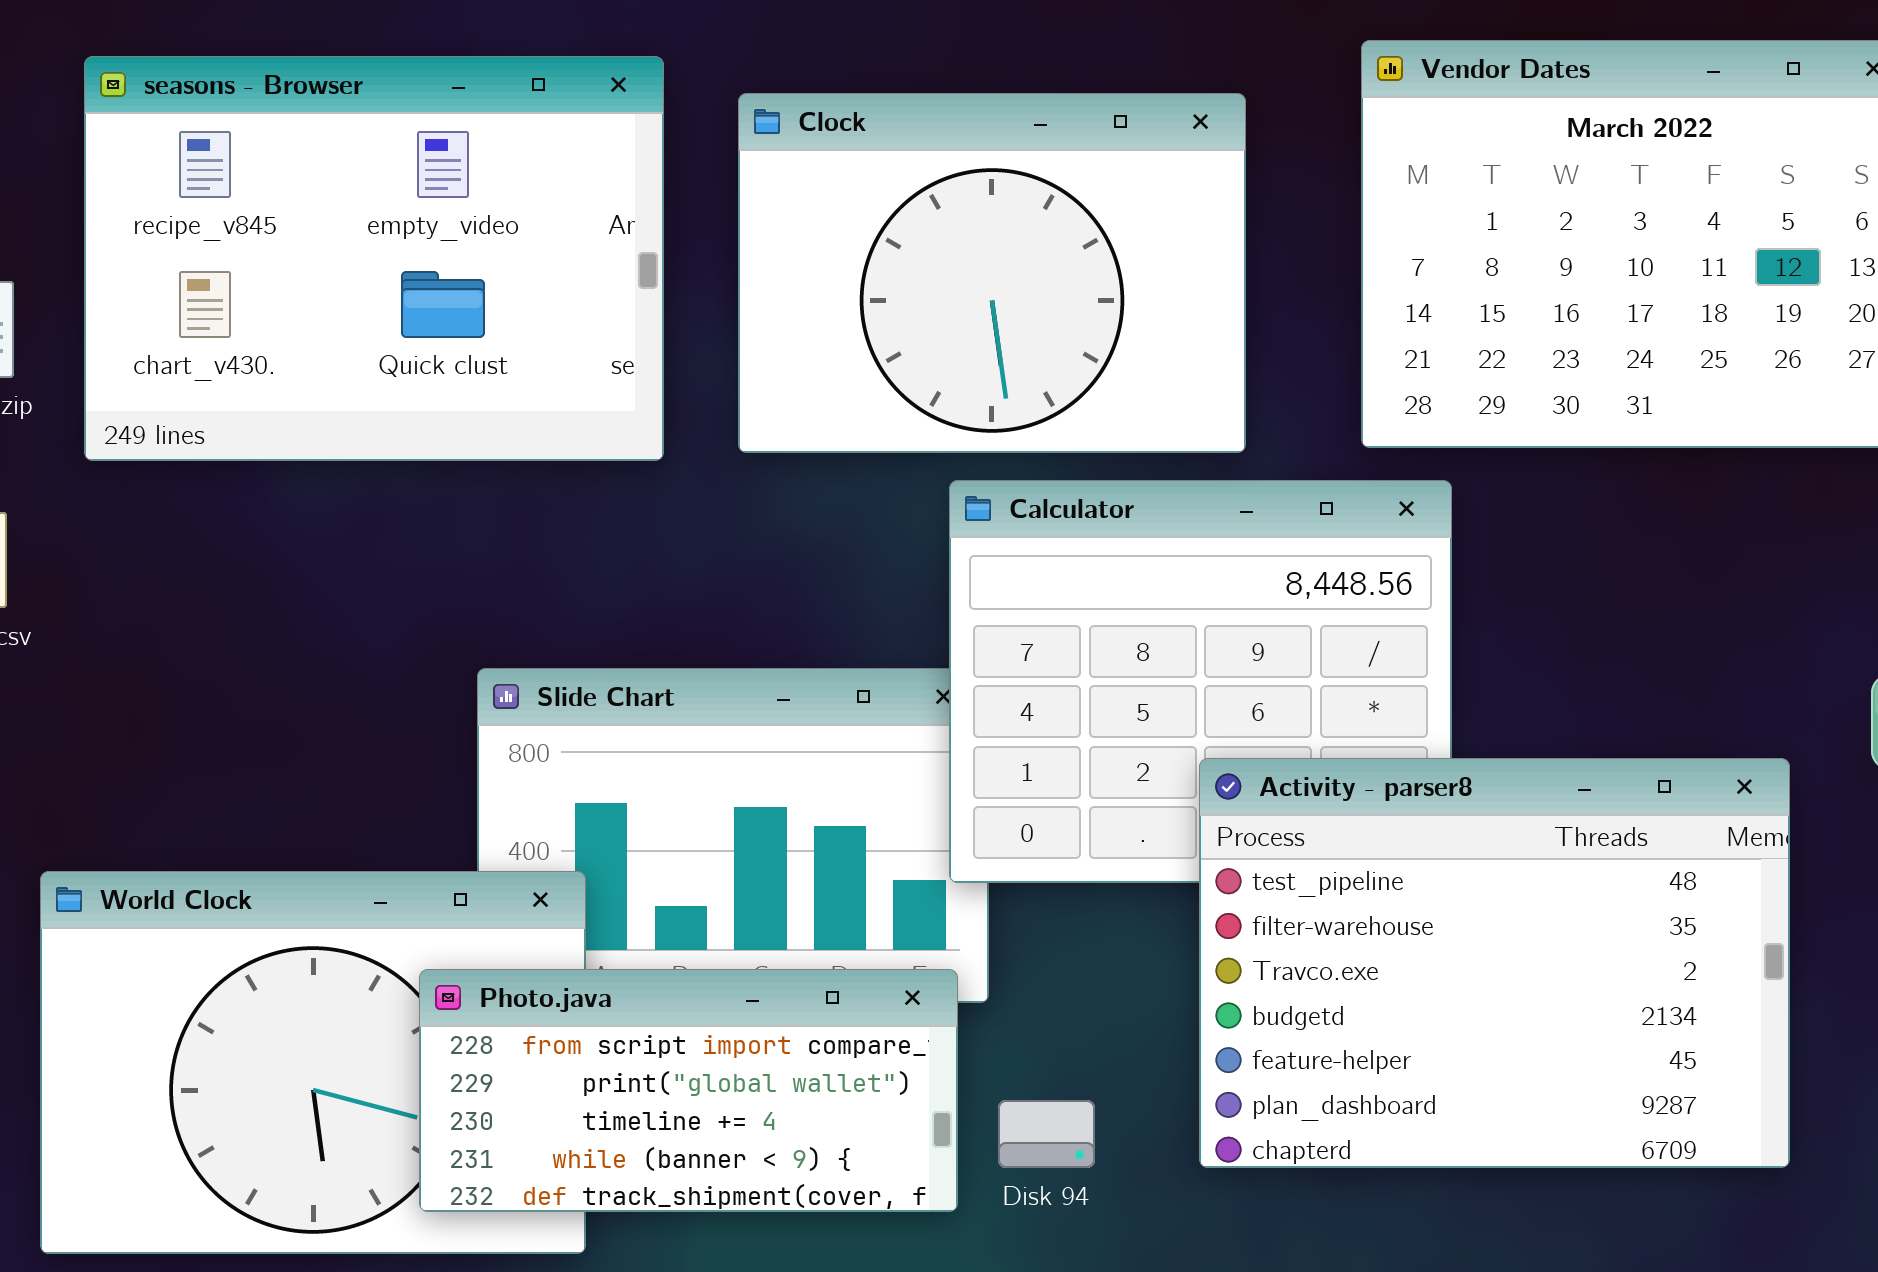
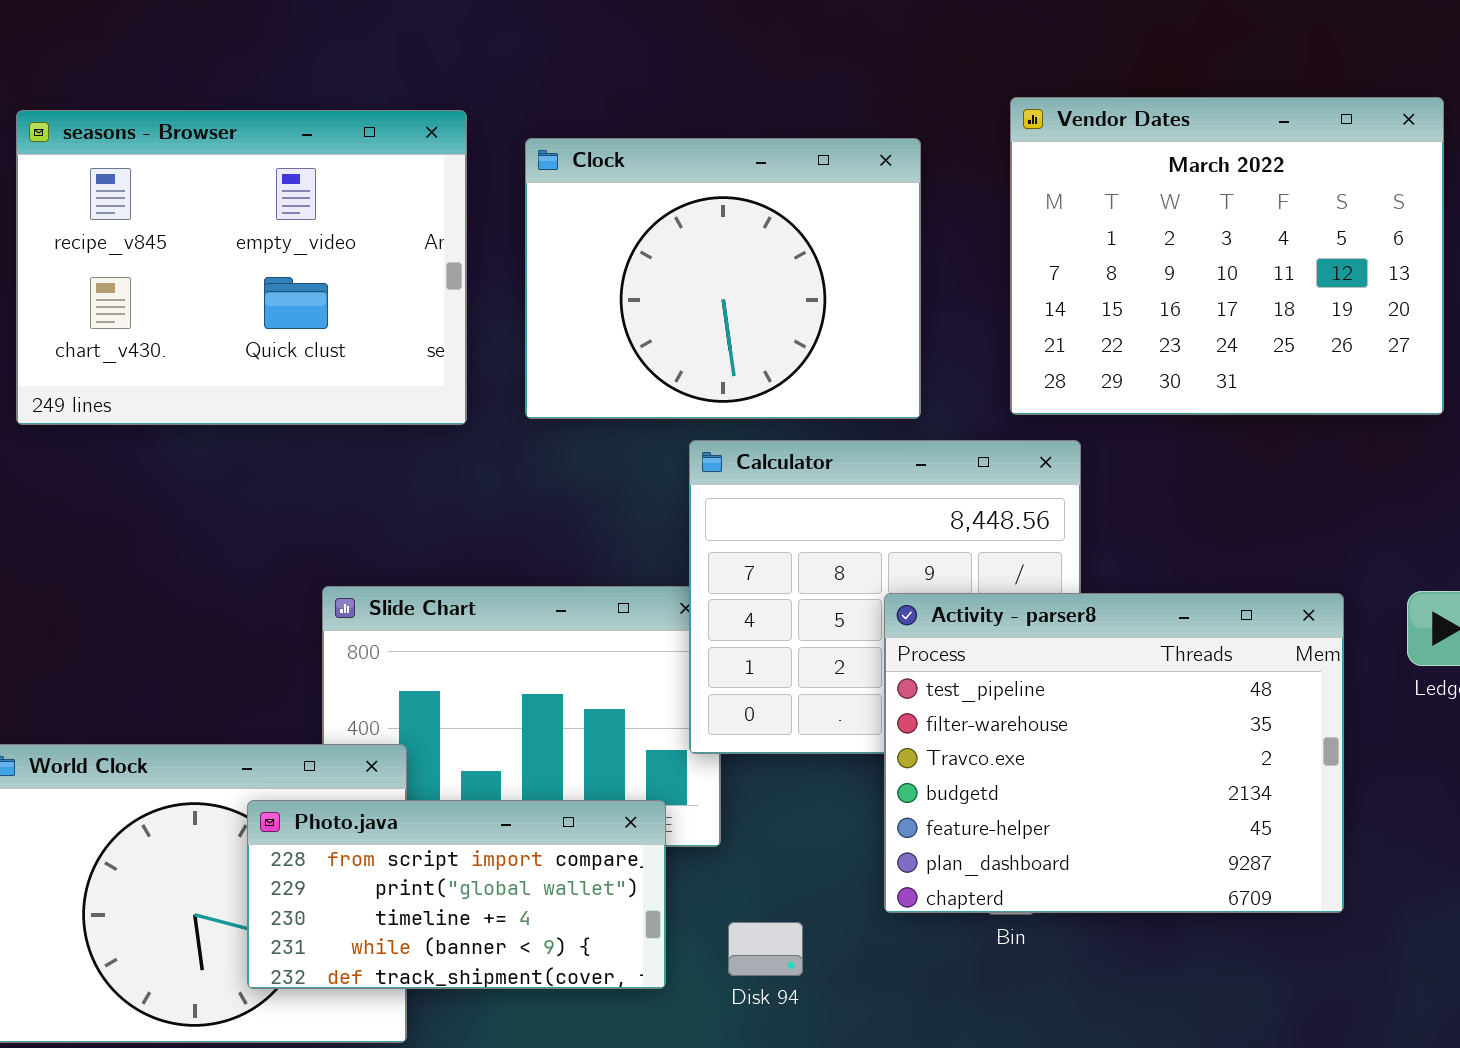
Activity - parser8: [1199,758,1790,1168] -> [884,593,1344,913], moved
Photo.java: [419,969,958,1212] -> [247,800,666,989], moved

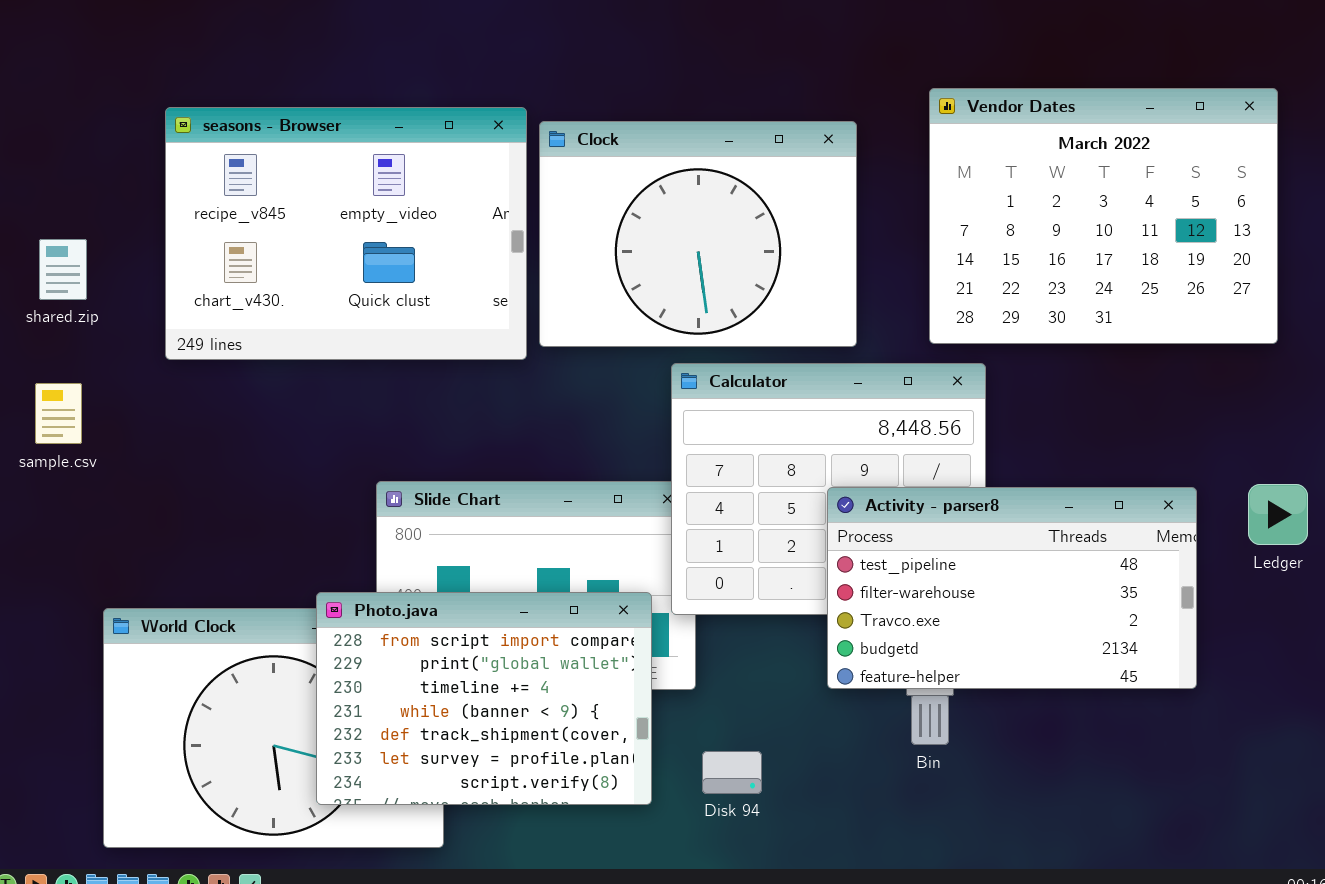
seasons - Browser: [16,110,467,425] -> [165,107,527,360], moved
Activity - parser8: [884,593,1344,913] -> [827,487,1197,689], resized
Photo.java: [247,800,666,989] -> [316,592,652,805], resized

